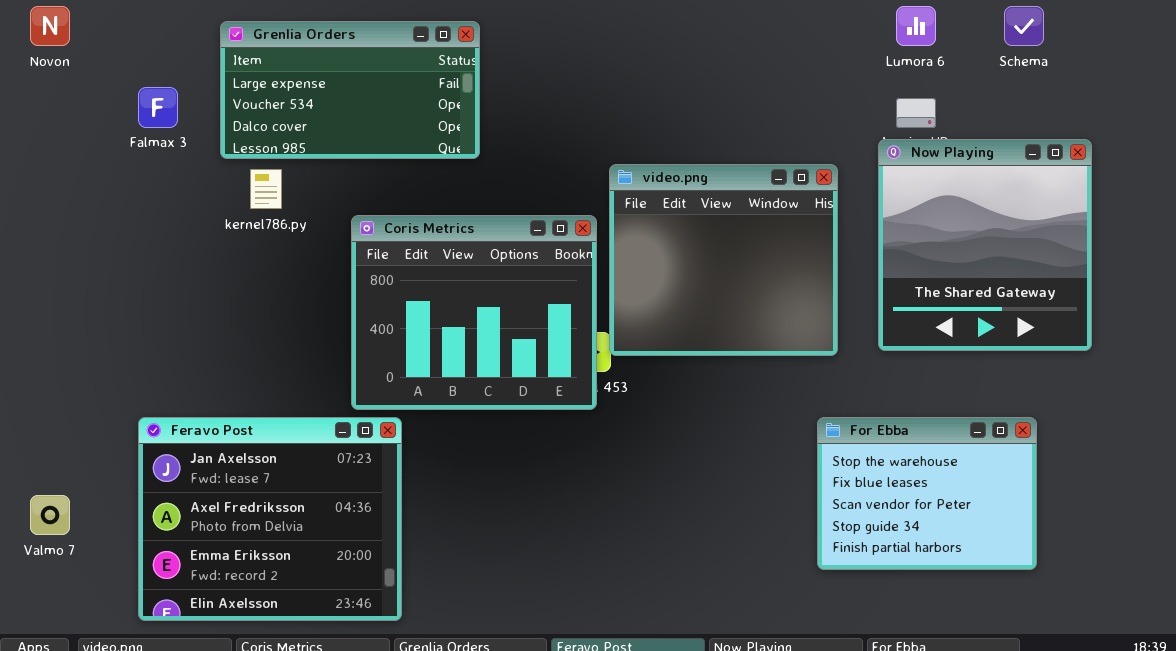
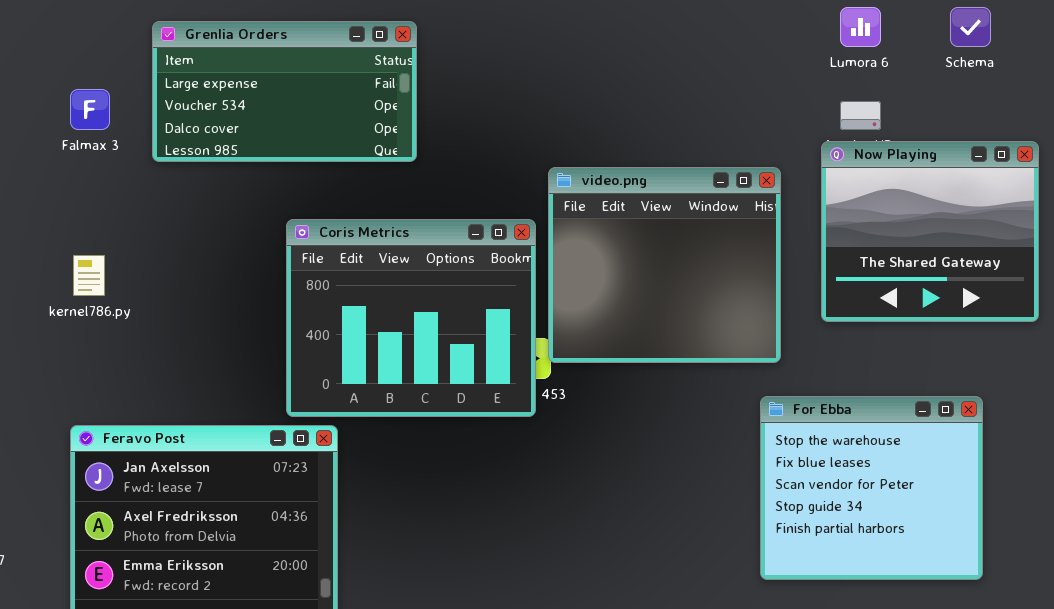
Now Playing: [878,139,1092,351] -> [821,141,1039,322], resized
kernel786.py: [250,169,282,209] -> [73,255,105,296], moved
For Ebba: [817,417,1037,570] -> [760,396,983,580], resized

